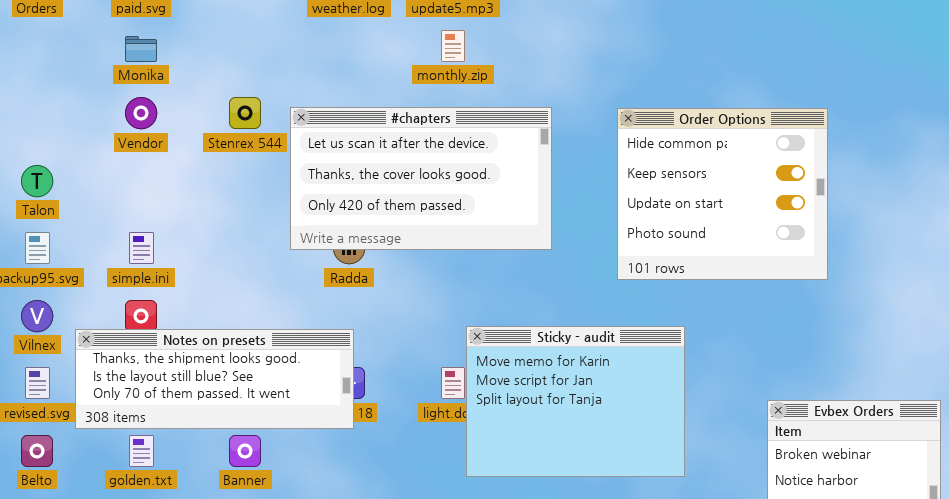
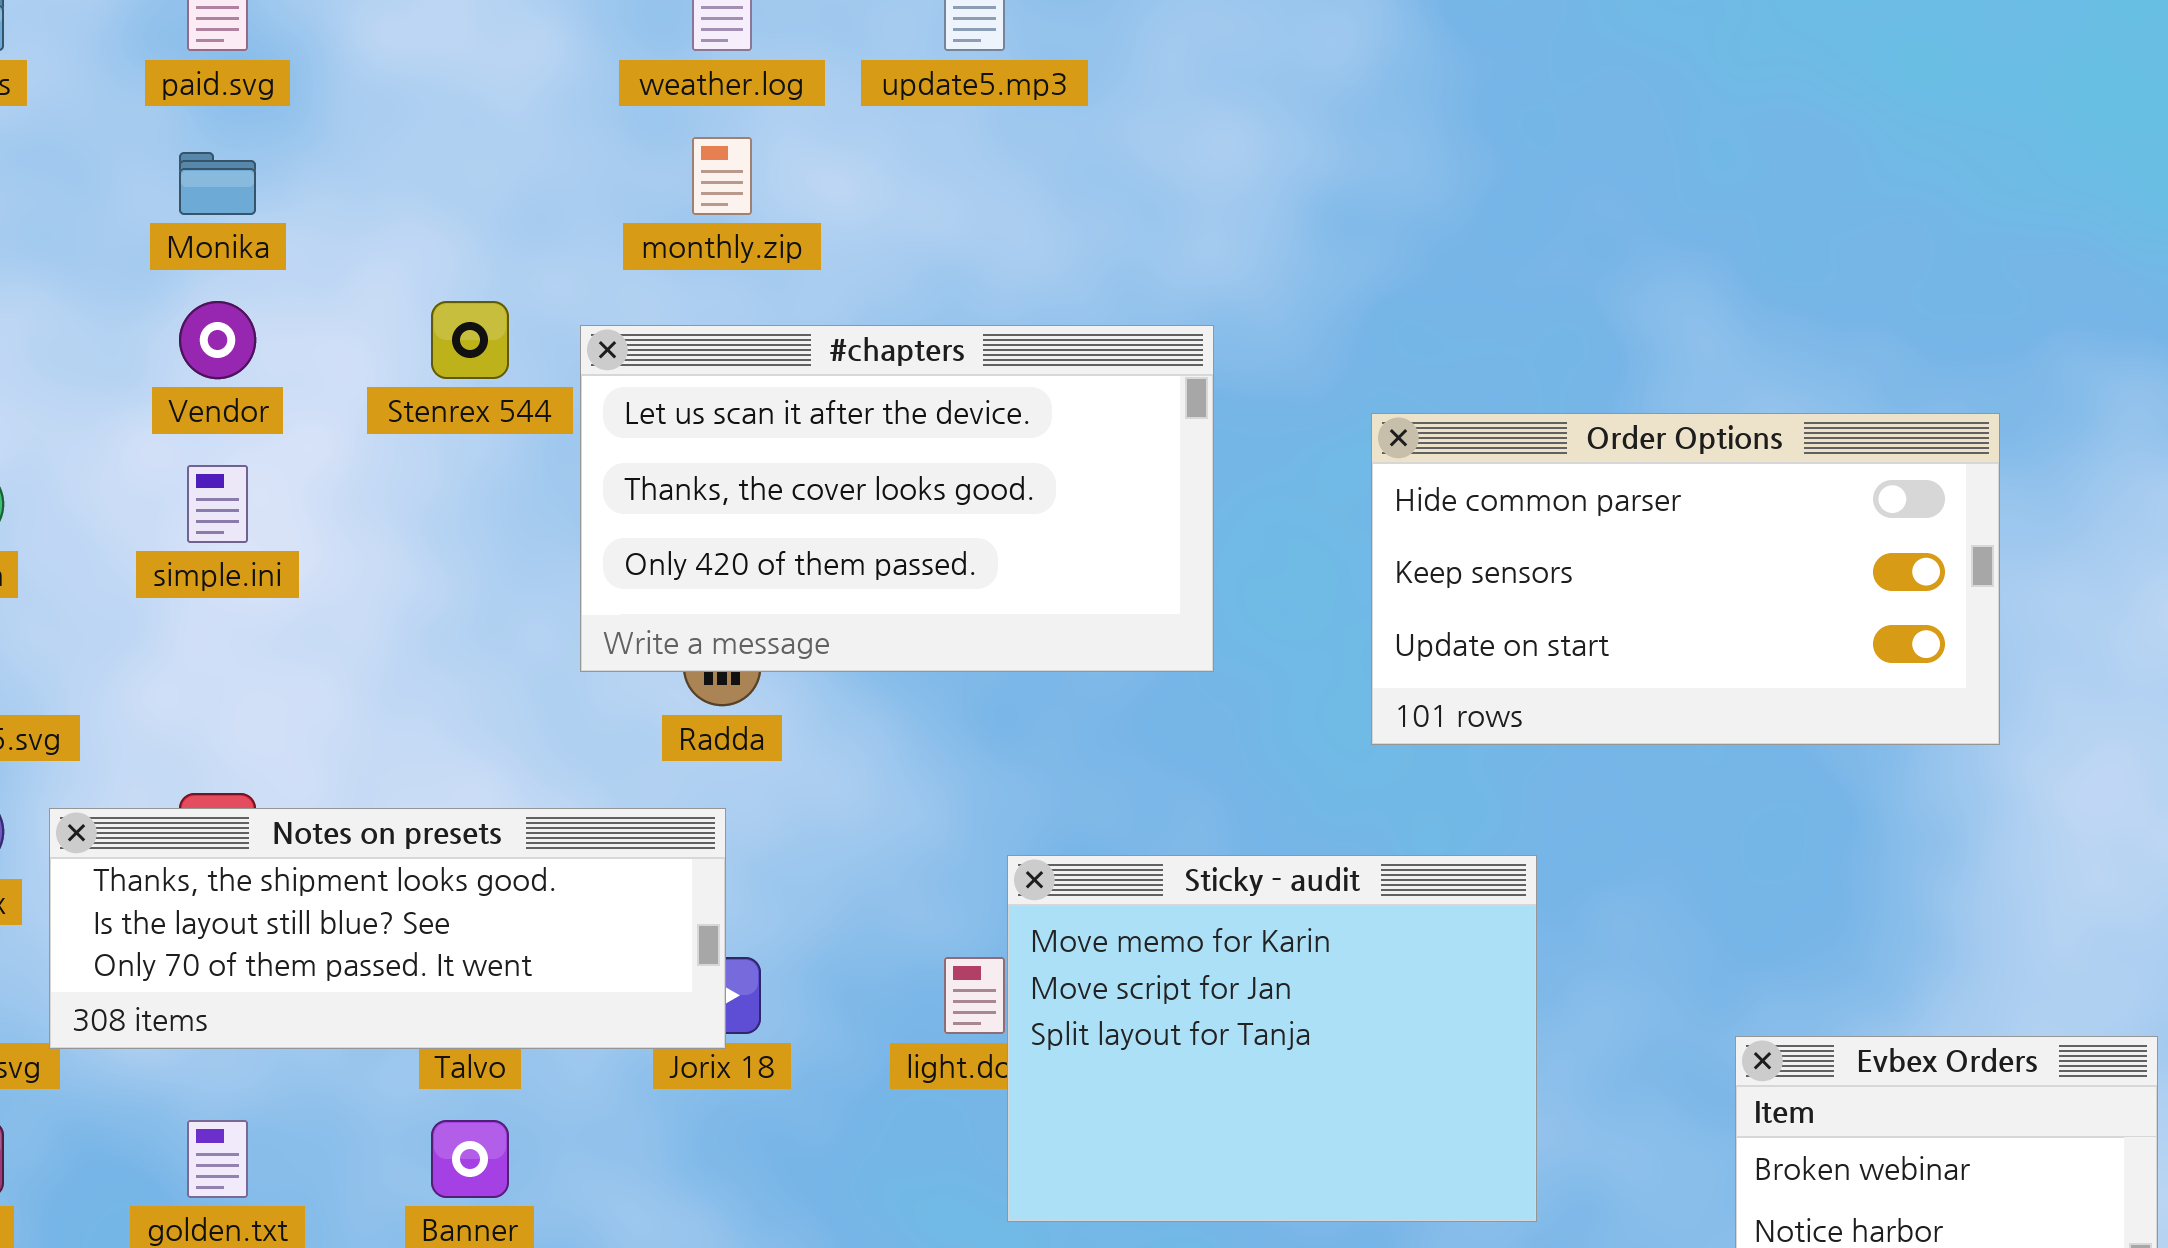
monthly.zip: [441,30,465,62] -> [692,137,752,215], moved
Order Options: [617,108,828,280] -> [1371,413,2000,745], resized
simple.ini: [129,232,154,264] -> [187,465,248,543], moved
Notes on presets: [75,329,354,429] -> [49,808,726,1049], moved

